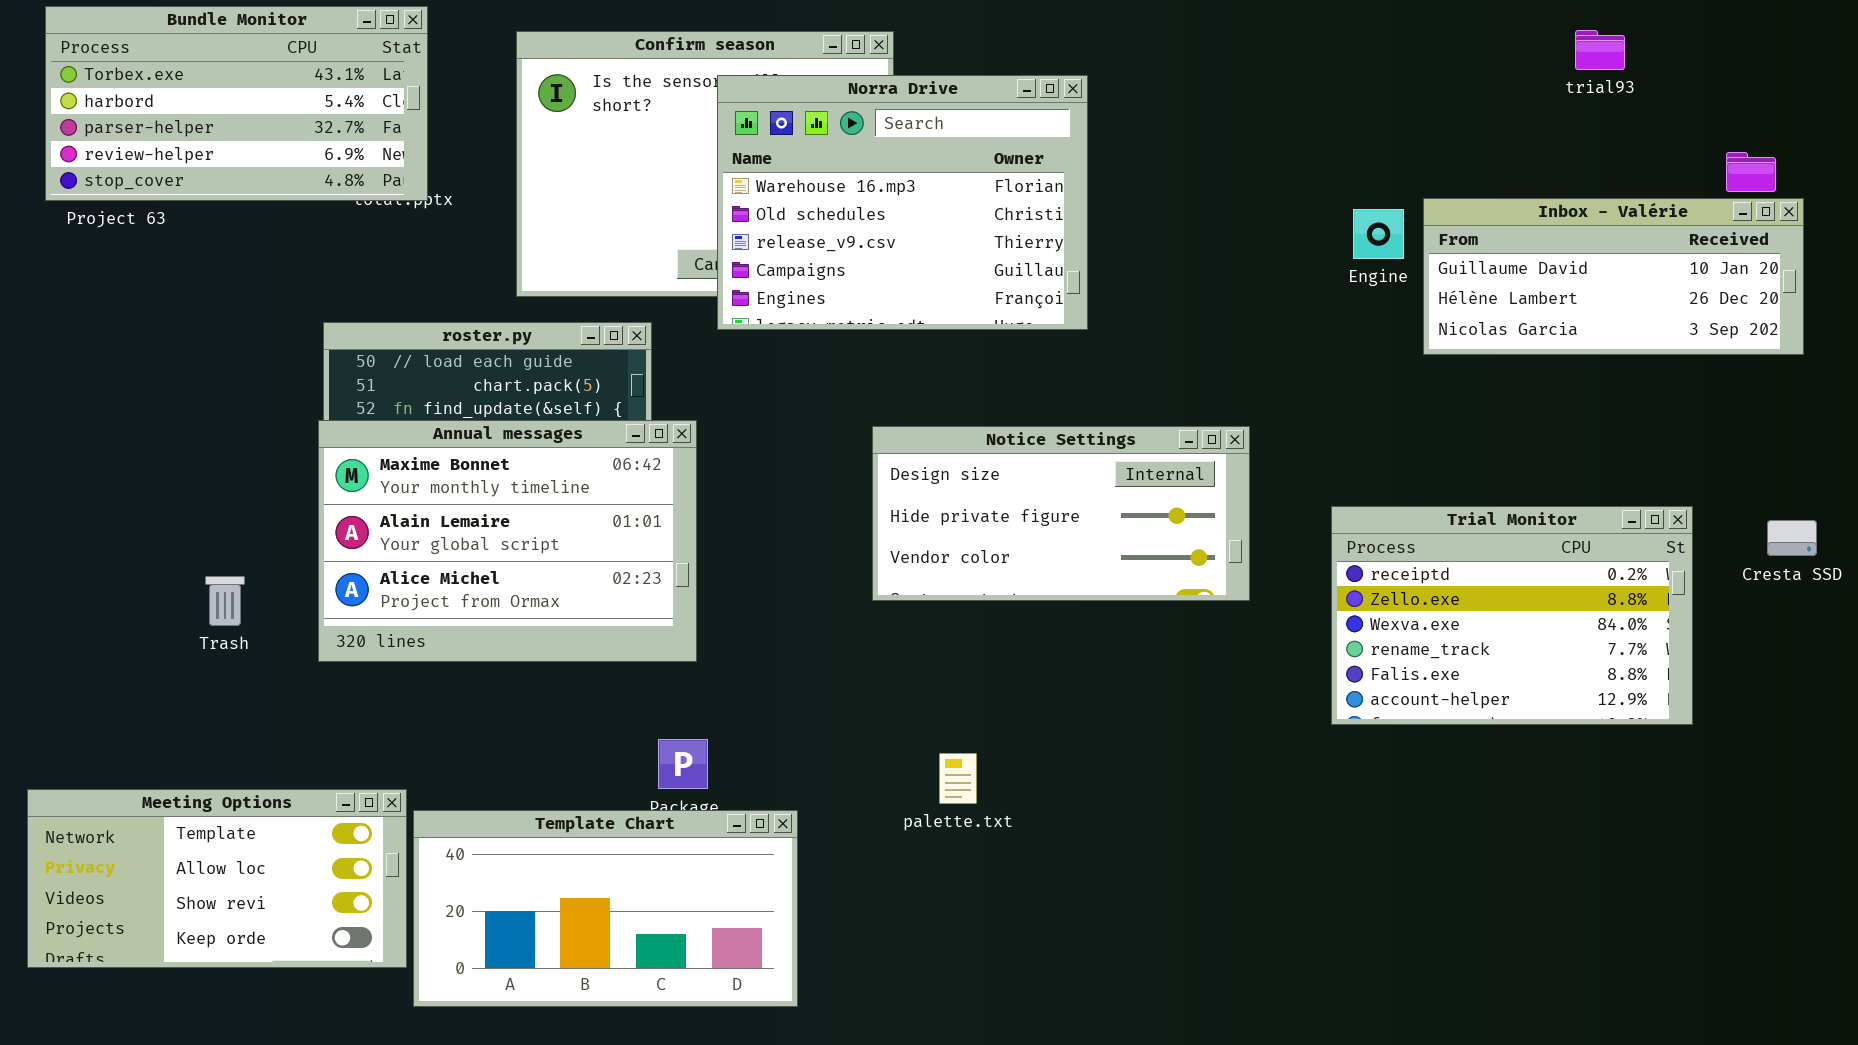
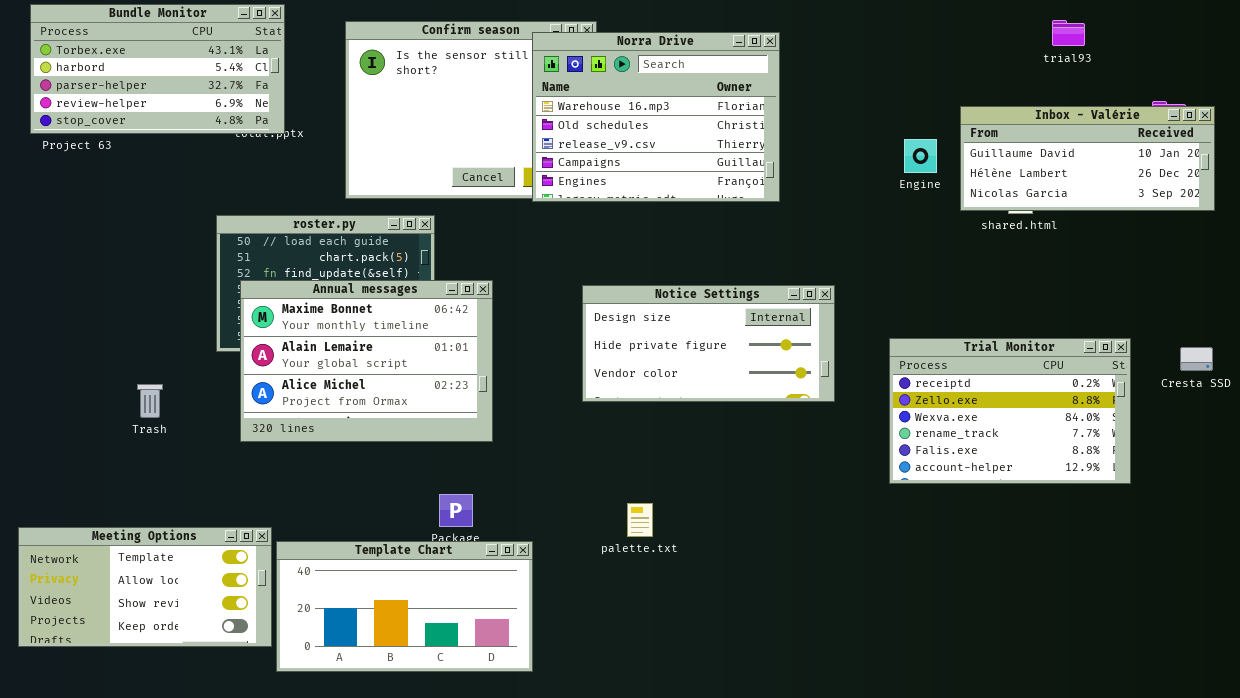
Norra Drive: [717,75,1088,330] -> [532,32,780,202], moved
Inbox - Valérie: [1423,198,1804,355] -> [960,106,1215,211], moved
Annual messages: [318,420,697,662] -> [240,280,493,442], moved

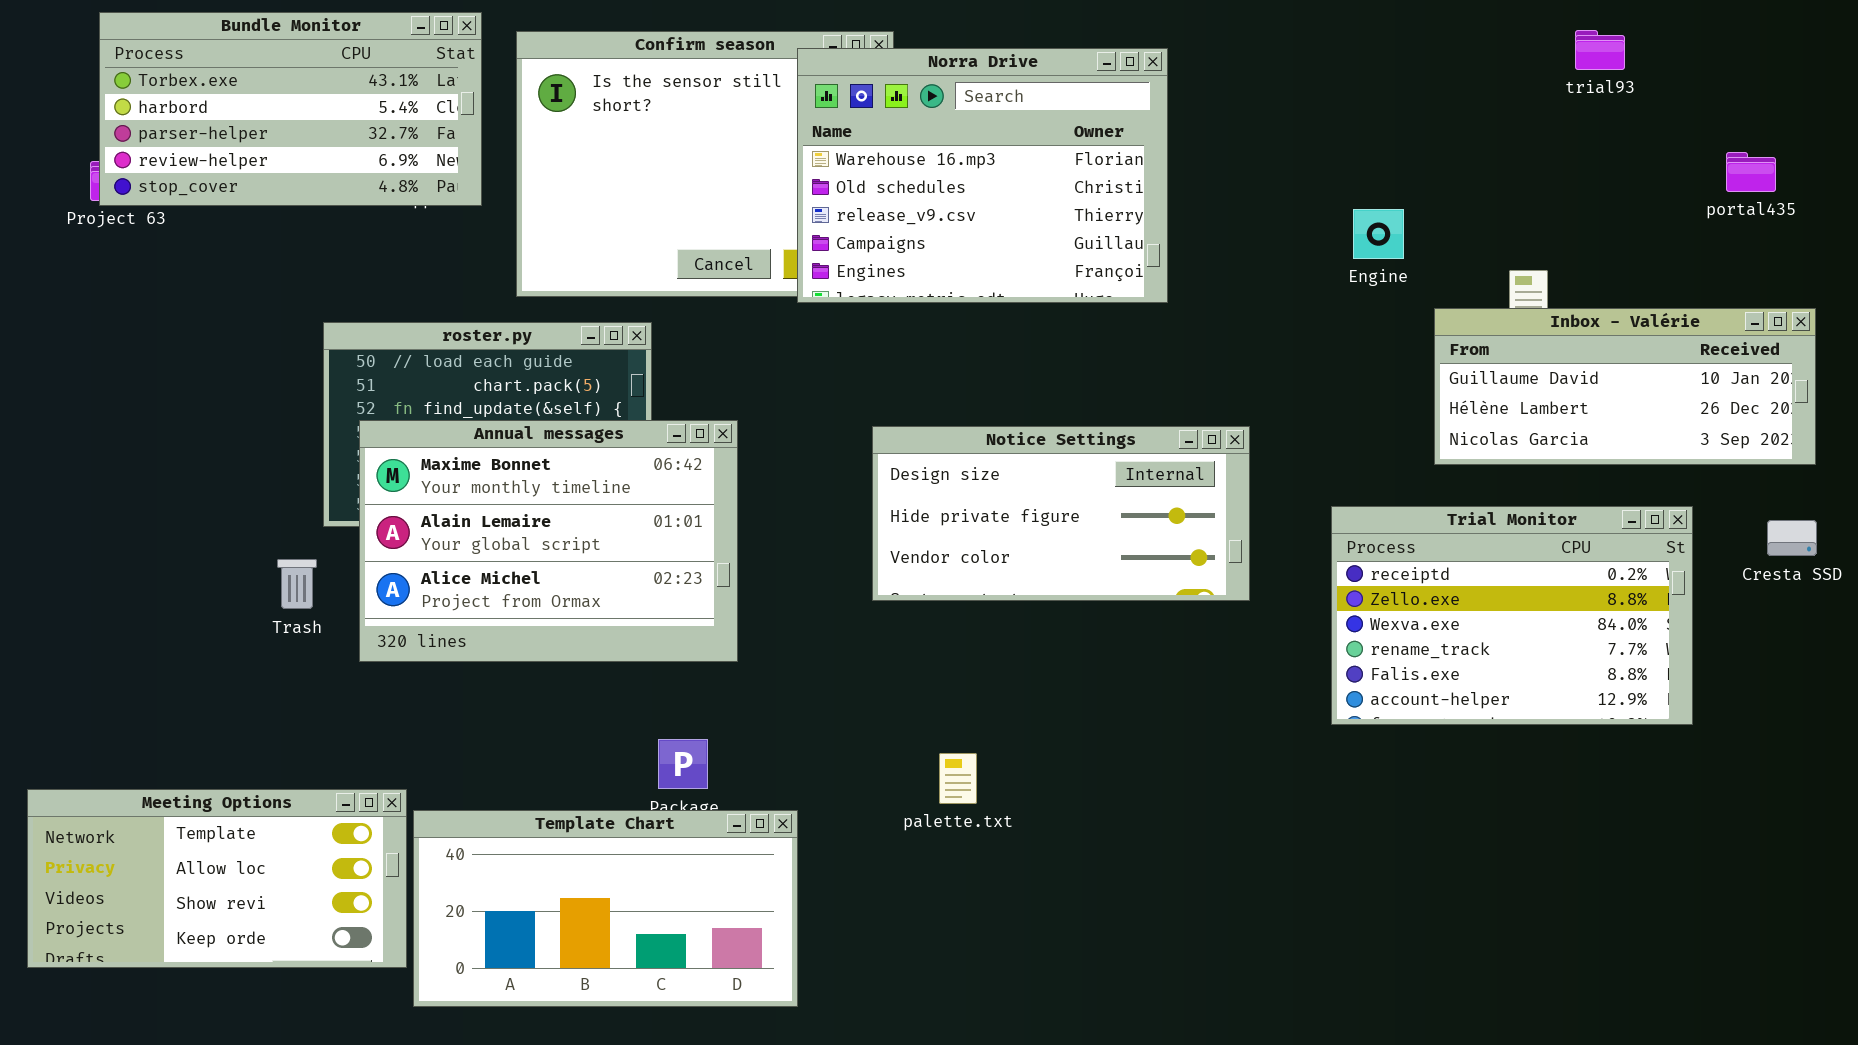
Bundle Monitor: [30,4,285,134] -> [99,12,482,206], moved
Inbox - Valérie: [960,106,1215,211] -> [1434,308,1816,465], moved
Trash: [137,384,163,418] -> [277,559,317,609], moved

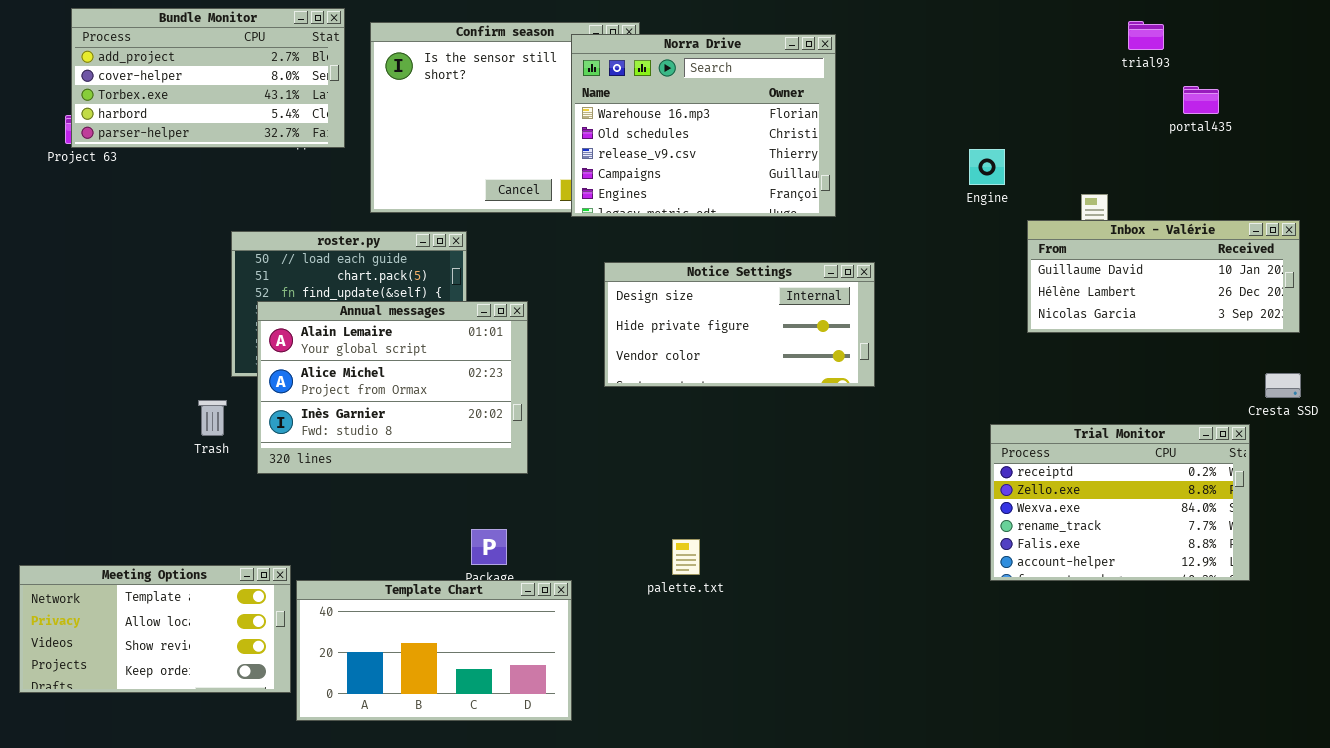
Bundle Monitor: [99,12,482,206] -> [71,8,345,148], scrolled up 2 rows
portal435: [1726,152,1776,192] -> [1183,86,1219,114], moved
Annual messages: [359,420,738,662] -> [257,301,528,474], scrolled down 1 row
Notice Settings: [872,426,1250,601] -> [604,262,875,387], moved
Trial Monitor: [1331,506,1693,725] -> [990,424,1250,581], moved

